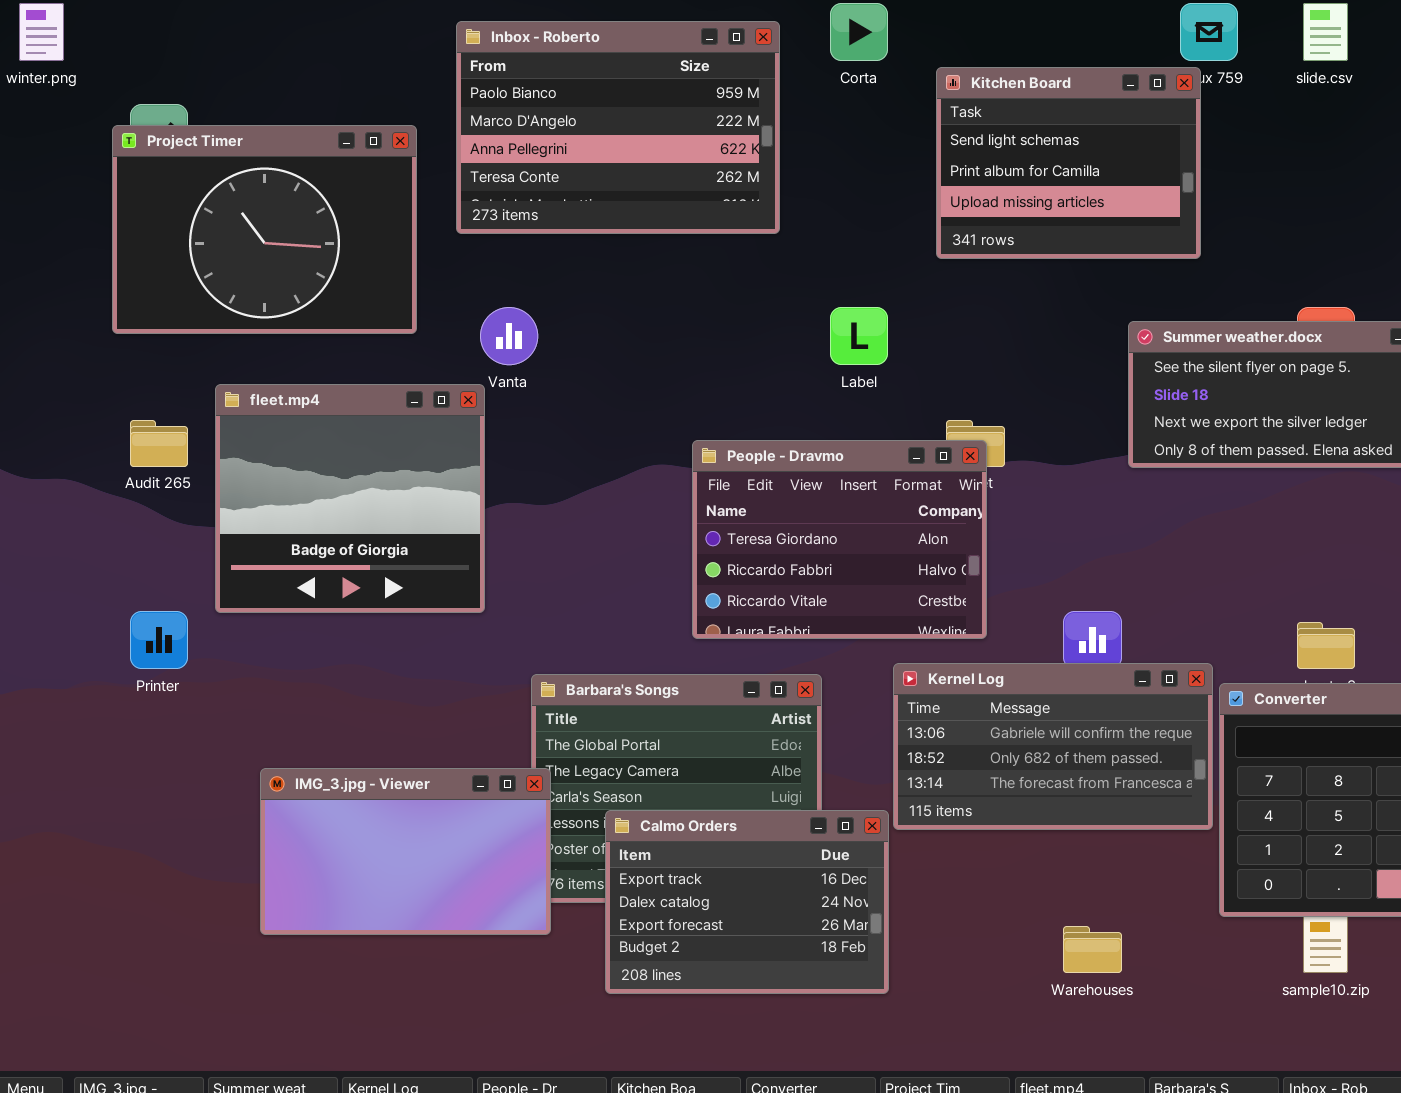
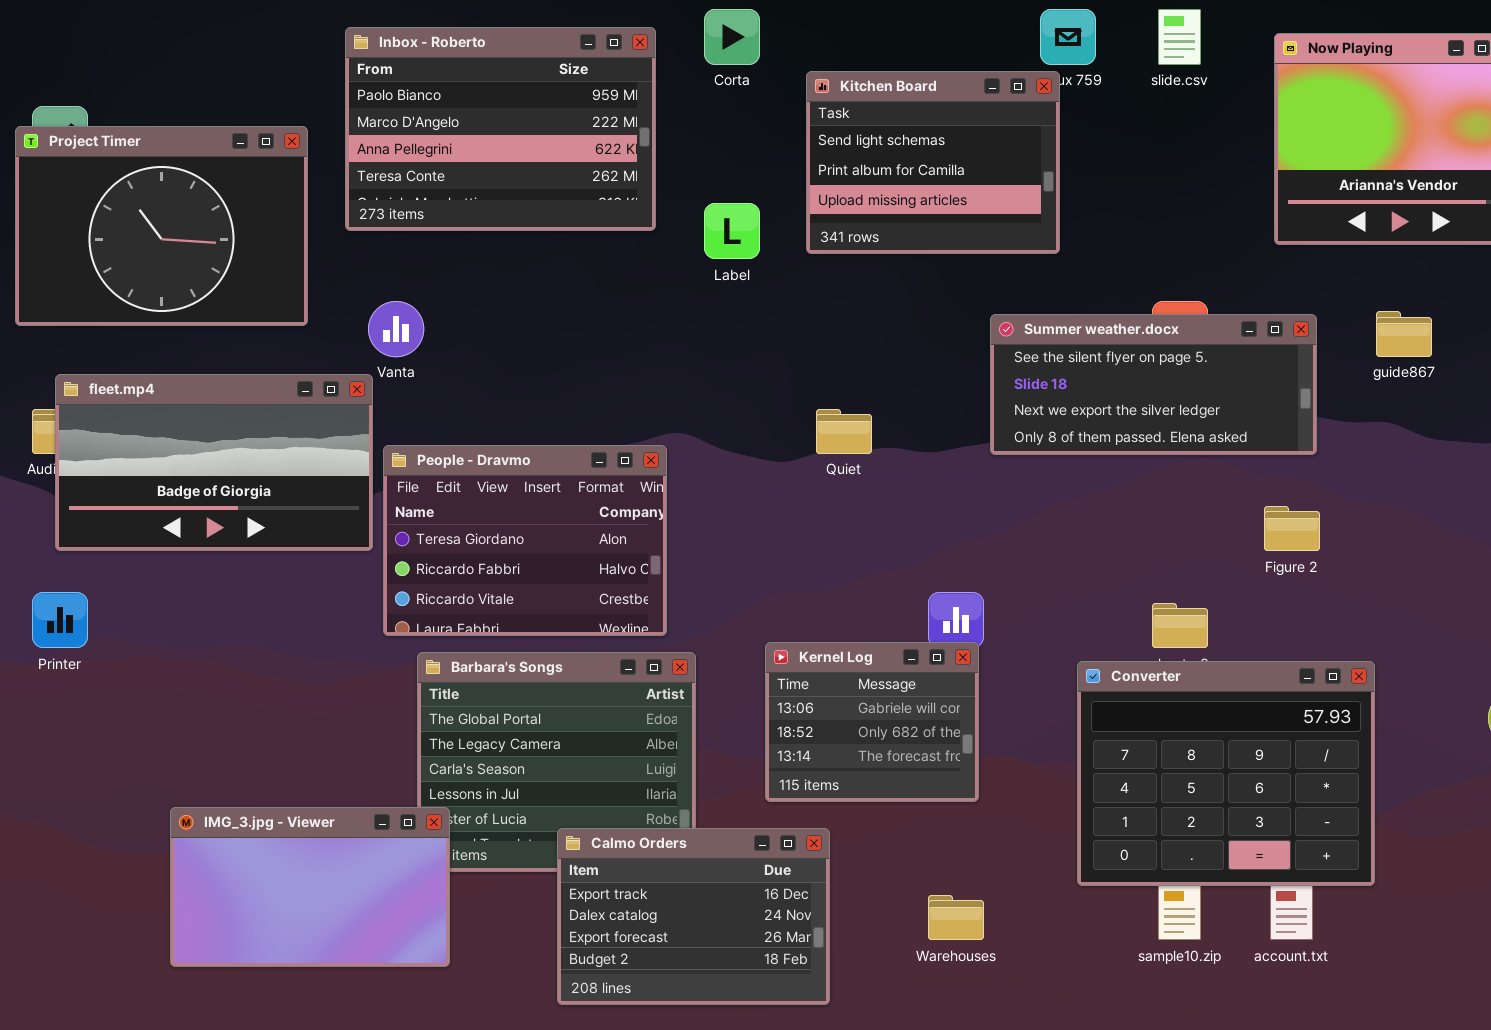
Label: [830,307,888,365] -> [704,203,760,259], moved
fleet.mp4: [215,384,485,613] -> [55,374,373,551], resized
People - Dravmo: [692,440,987,639] -> [383,445,667,636], moved
Kernel Log: [893,663,1213,830] -> [765,642,979,802], resized
IMG_3.jpg - Viewer: [260,768,551,935] -> [170,807,450,967], moved
Calmo Orders: [605,810,889,994] -> [557,828,830,1005], moved

